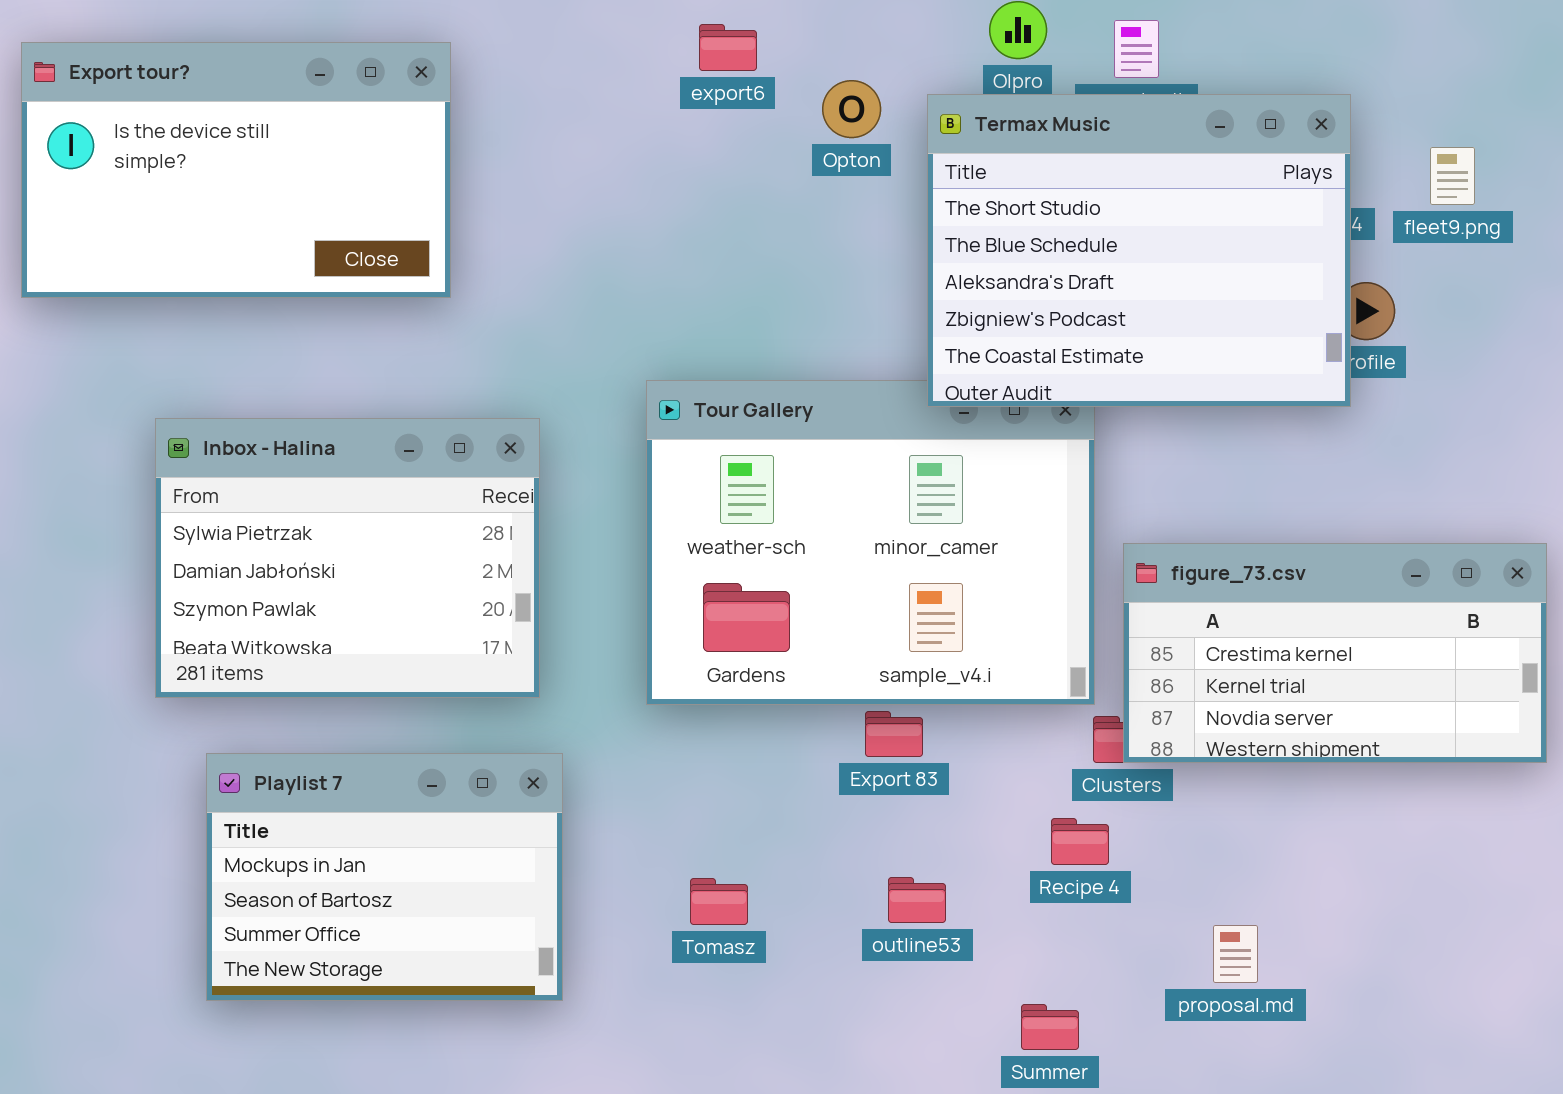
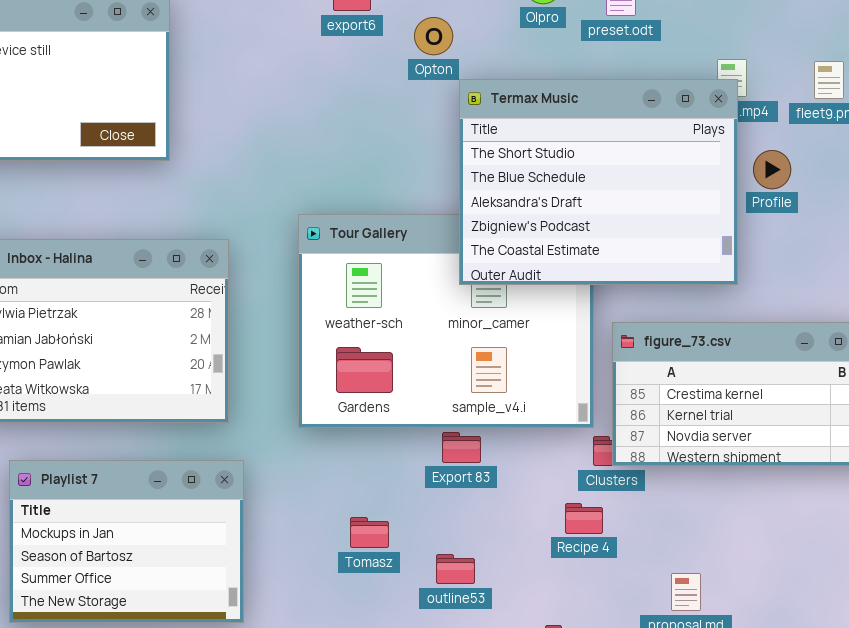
Termax Music: [927,94,1351,407] -> [459,79,738,285], moved
outline53: [888,877,946,923] -> [436,554,475,584], moved
Tomasz: [690,878,748,925] -> [350,517,389,548], moved

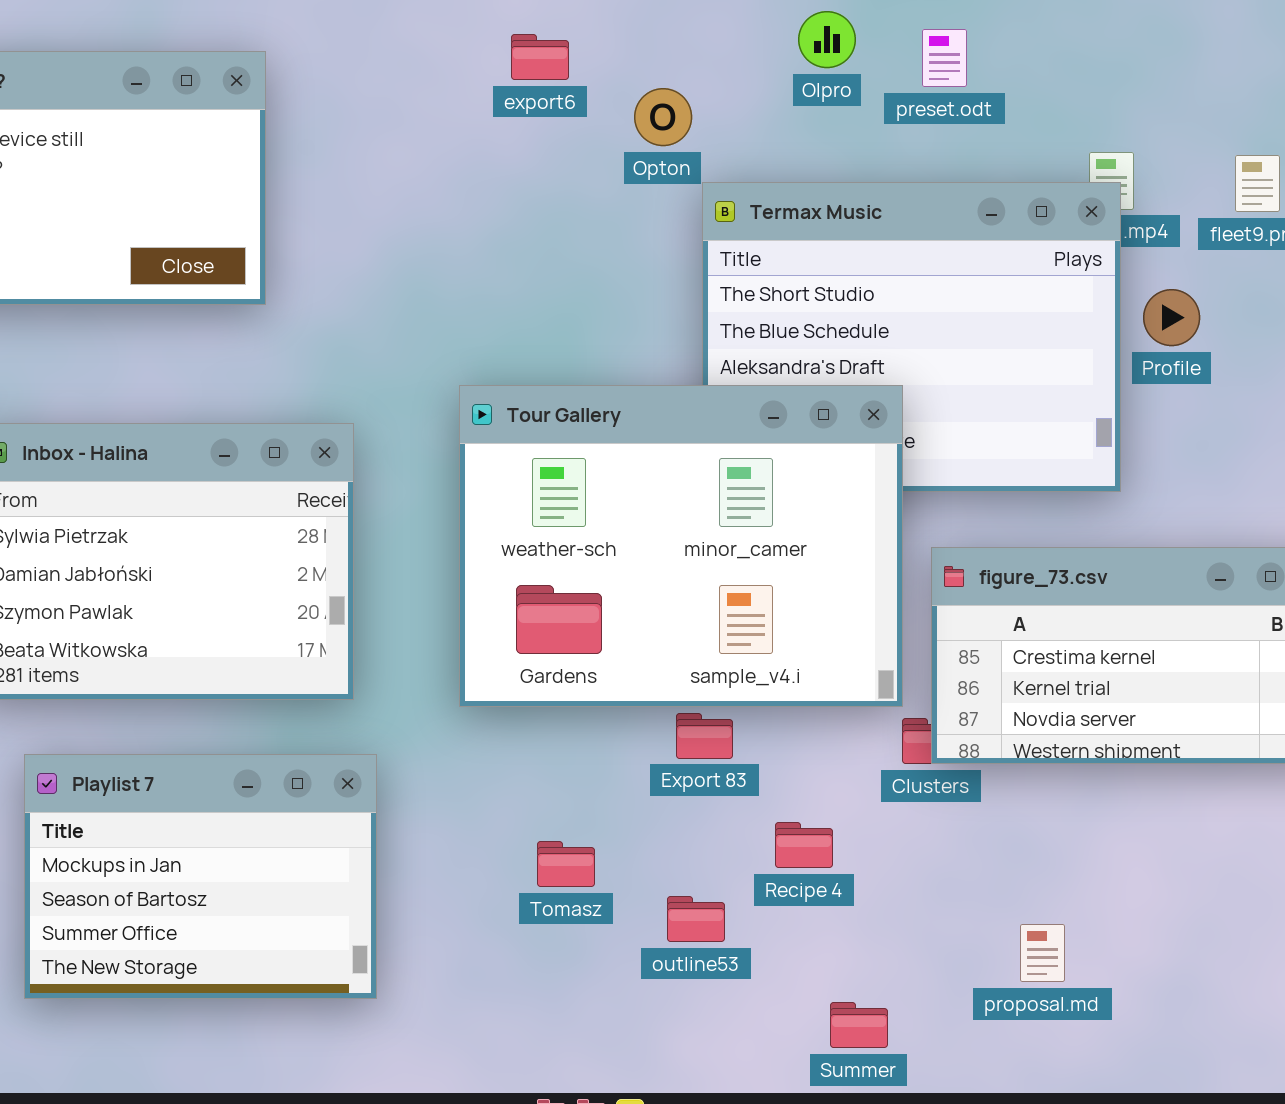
Tour Gallery: [298,214,594,428] -> [459,385,903,707], raised
Recipe 4: [565,503,603,534] -> [775,822,833,868], moved

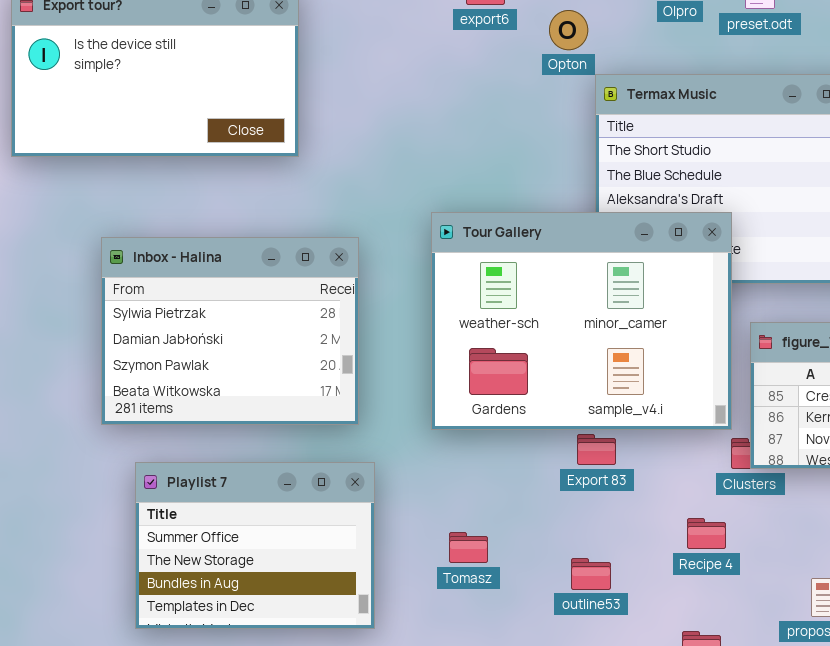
Playlist 7: [24,754,377,999] -> [135,462,375,629], scrolled down 2 rows
Recipe 4: [775,822,833,868] -> [687,518,726,549], moved
Tomasz: [537,841,595,887] -> [449,532,488,563], moved

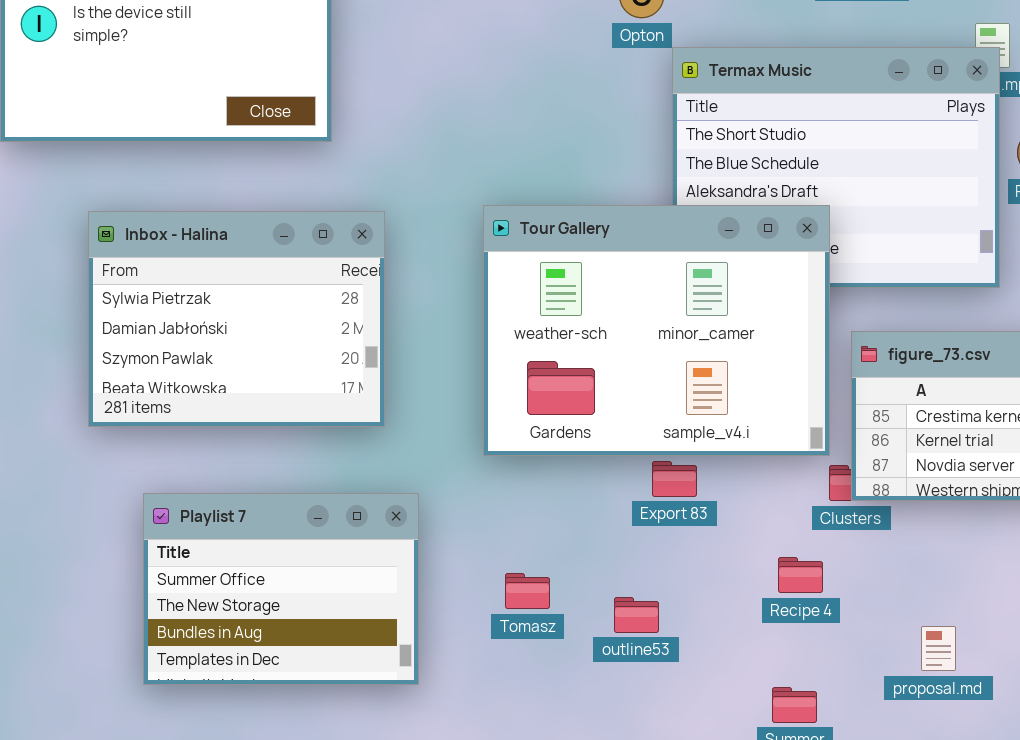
Inbox - Halina: [101,237,359,425] -> [88,211,385,427], moved
outline53: [571,558,611,590] -> [614,597,659,633], moved

